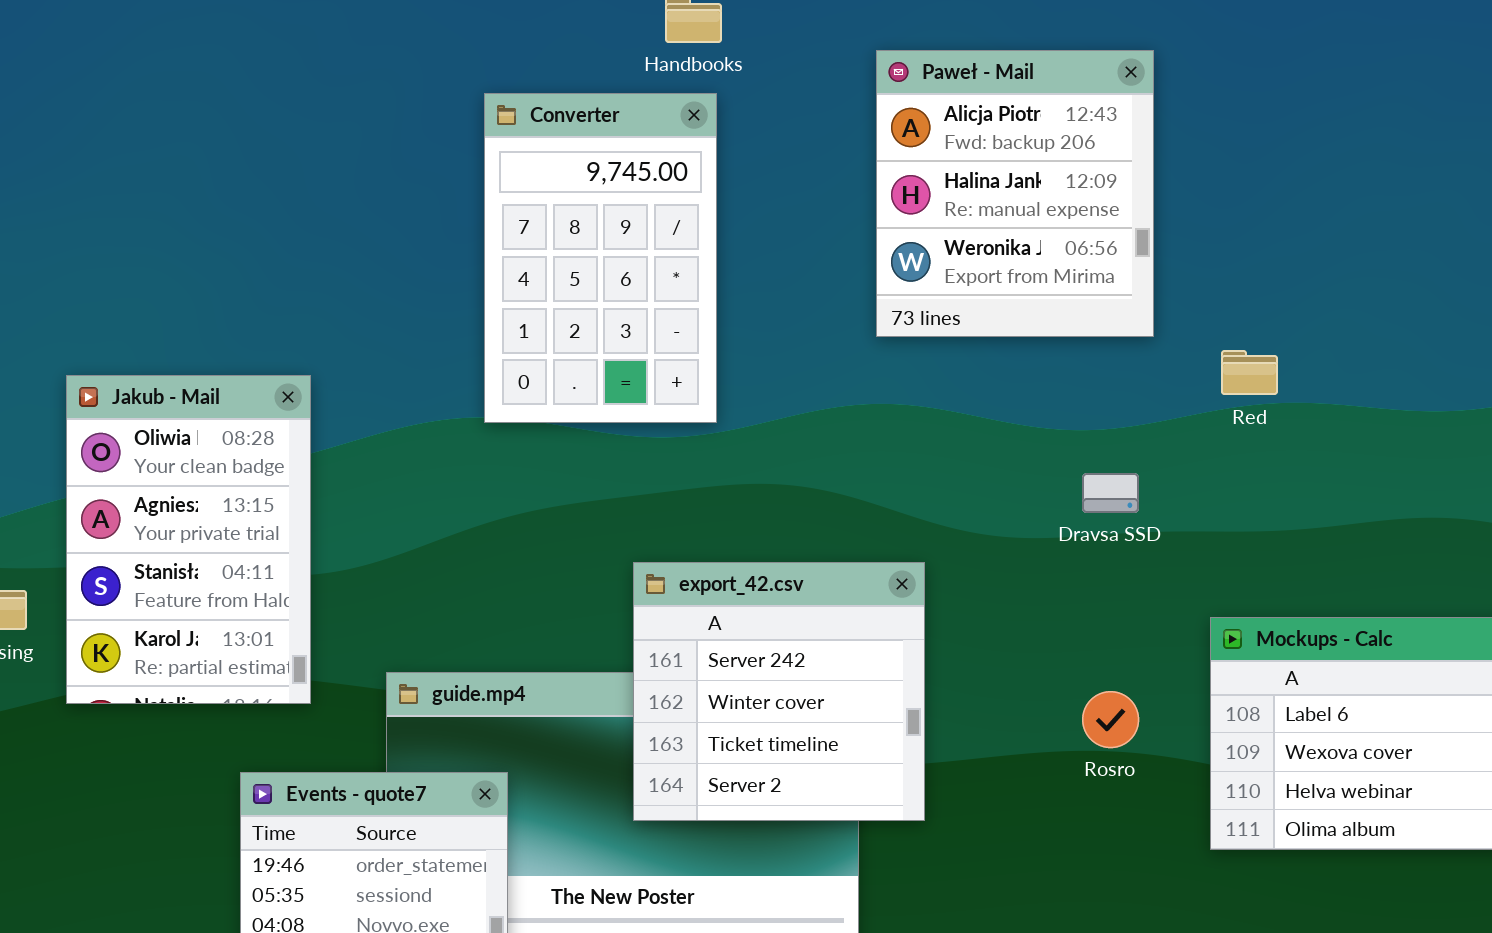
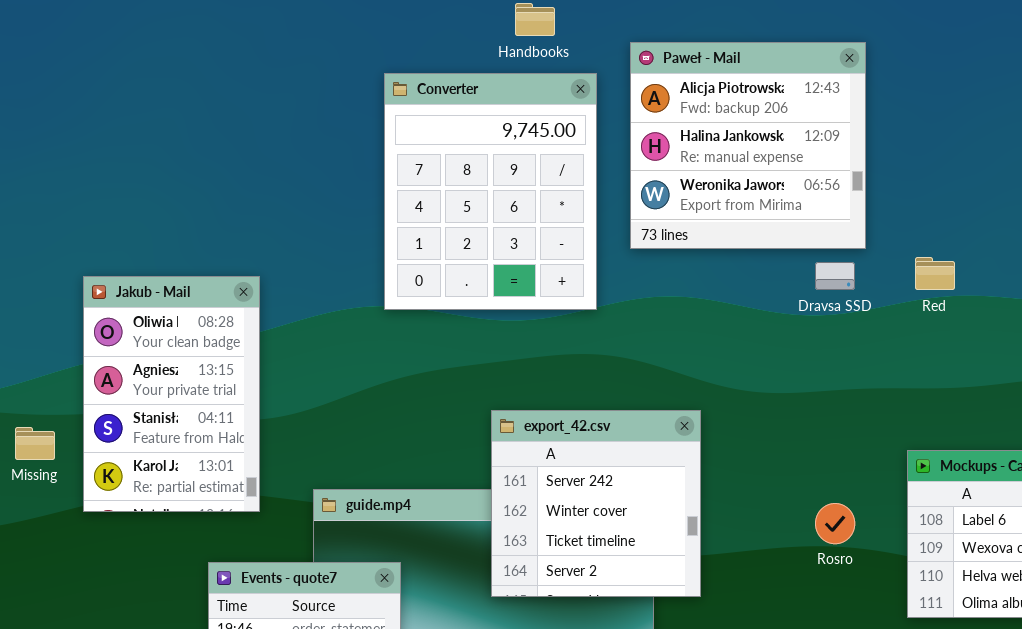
Paweł - Mail: [876,50,1154,337] -> [630,42,866,249], resized
Converter: [484,93,717,423] -> [384,73,597,310], resized
Dravsa SSD: [1082,473,1139,513] -> [815,262,855,290], moved

